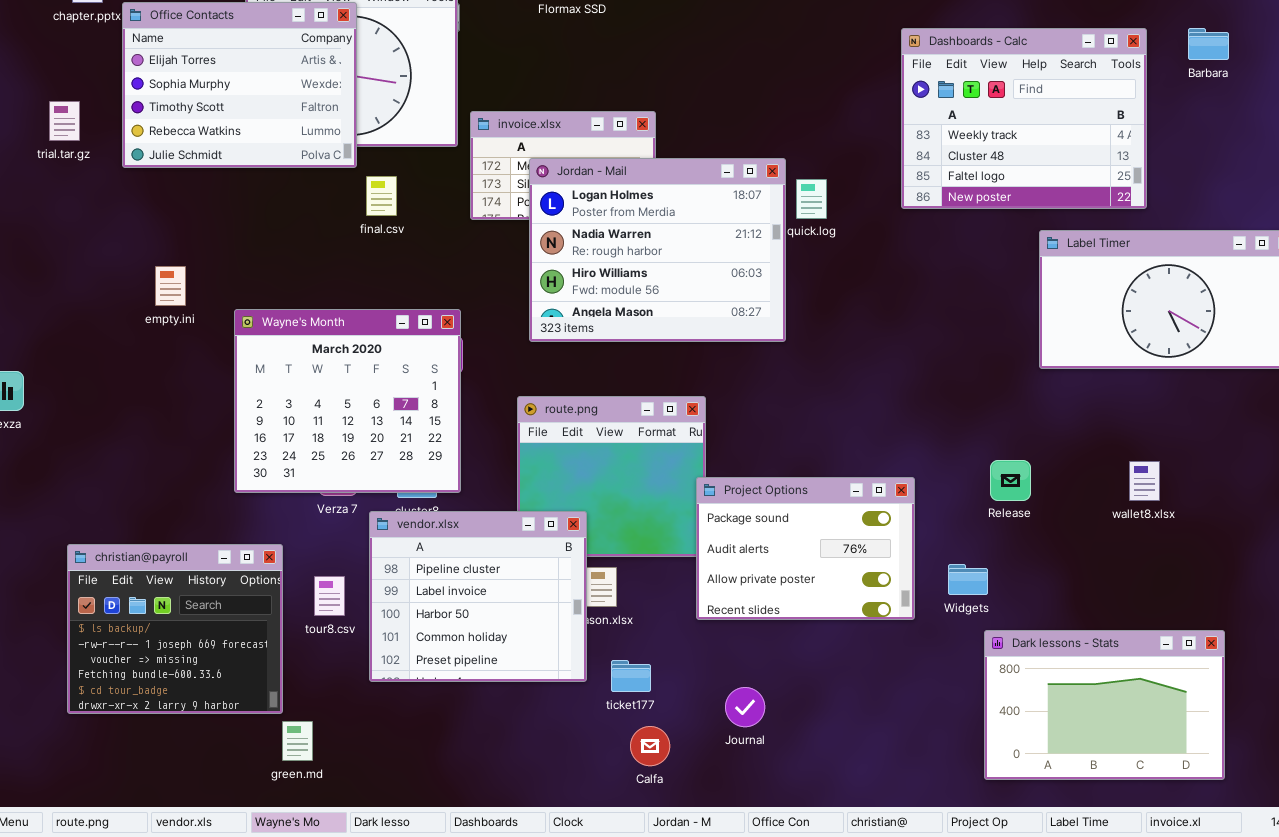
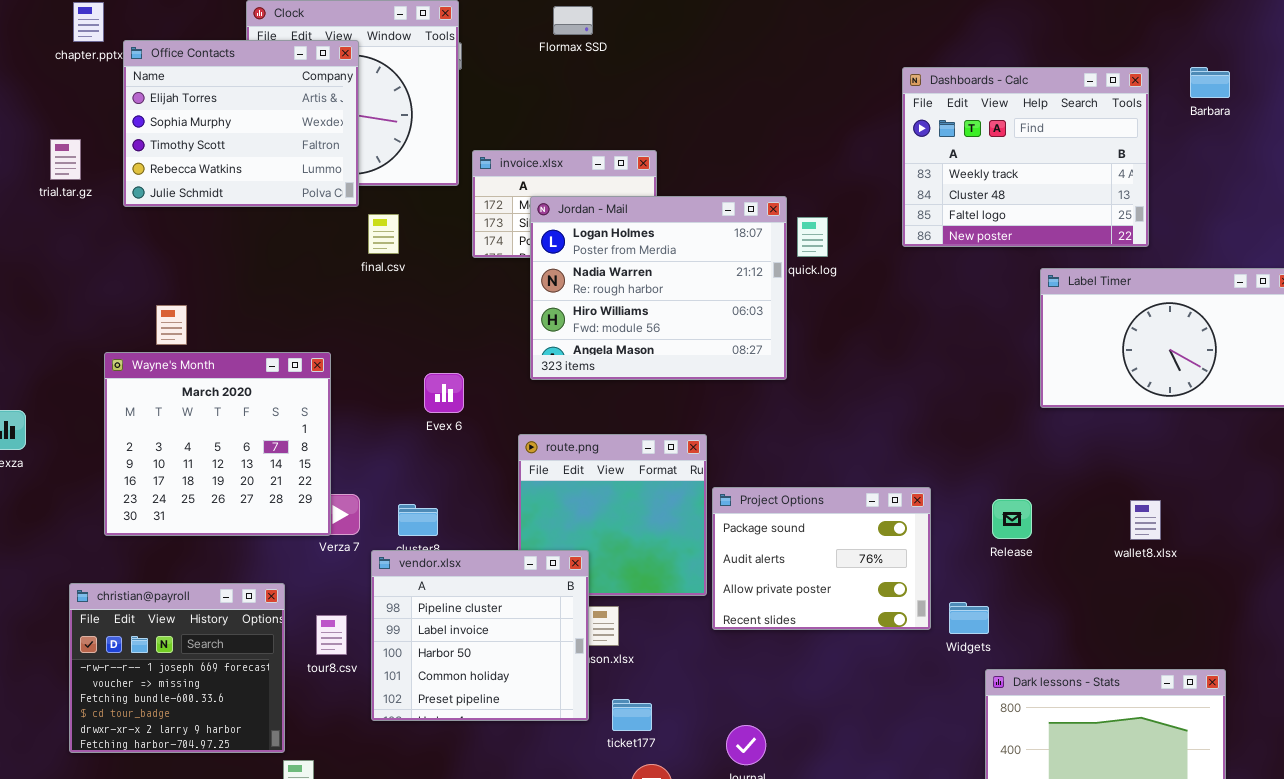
Wayne's Month: [234,309,461,493] -> [104,352,331,536], moved
Project Options: [696,477,915,620] -> [712,487,931,630], moved
christian@payroll: [67,544,283,714] -> [69,583,285,753], scrolled down 1 row

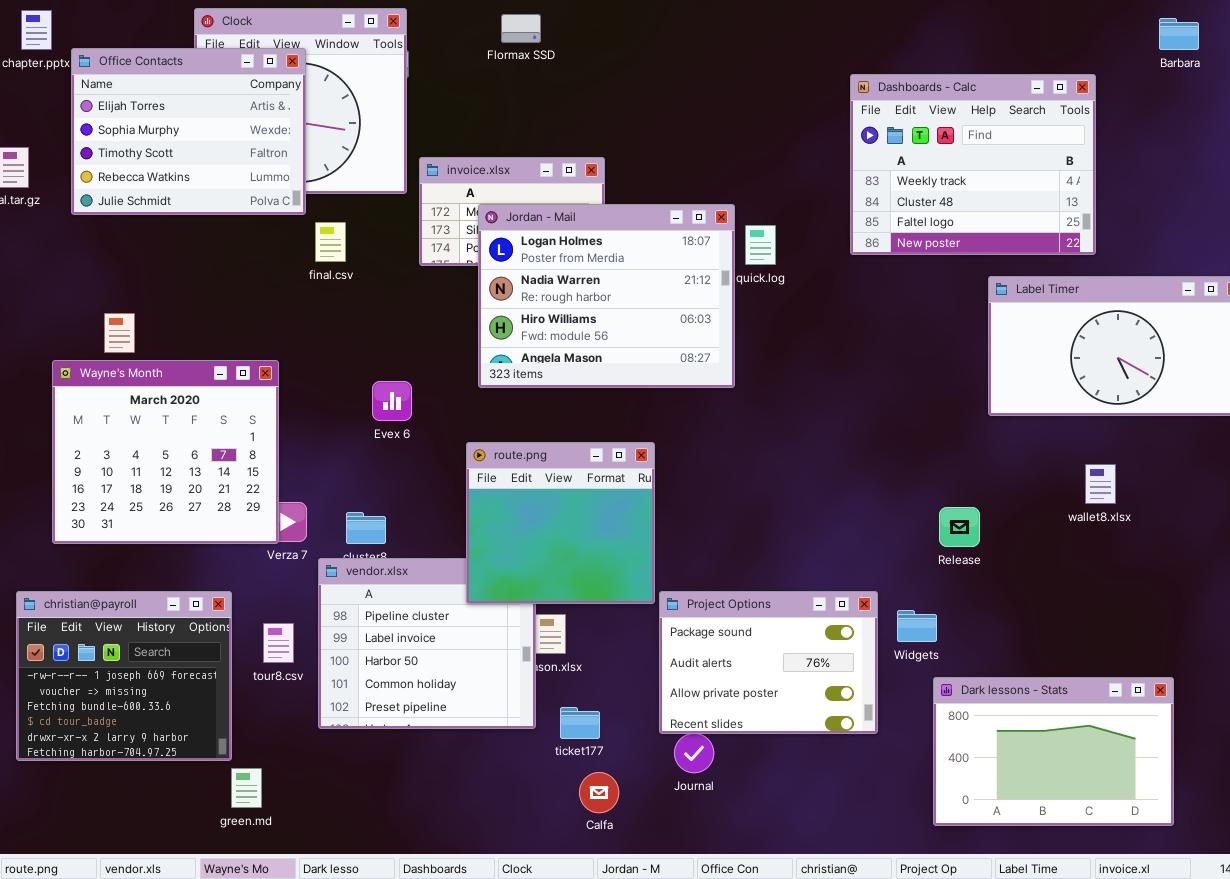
Barbara: [1190,67,1230,98] -> [1159,18,1199,50], moved
route.png: [518,434,707,596] -> [466,442,655,604], raised
Project Options: [712,487,931,630] -> [659,591,878,734], moved
wallet8.xlsx: [1130,500,1161,540] -> [1085,464,1116,504], moved

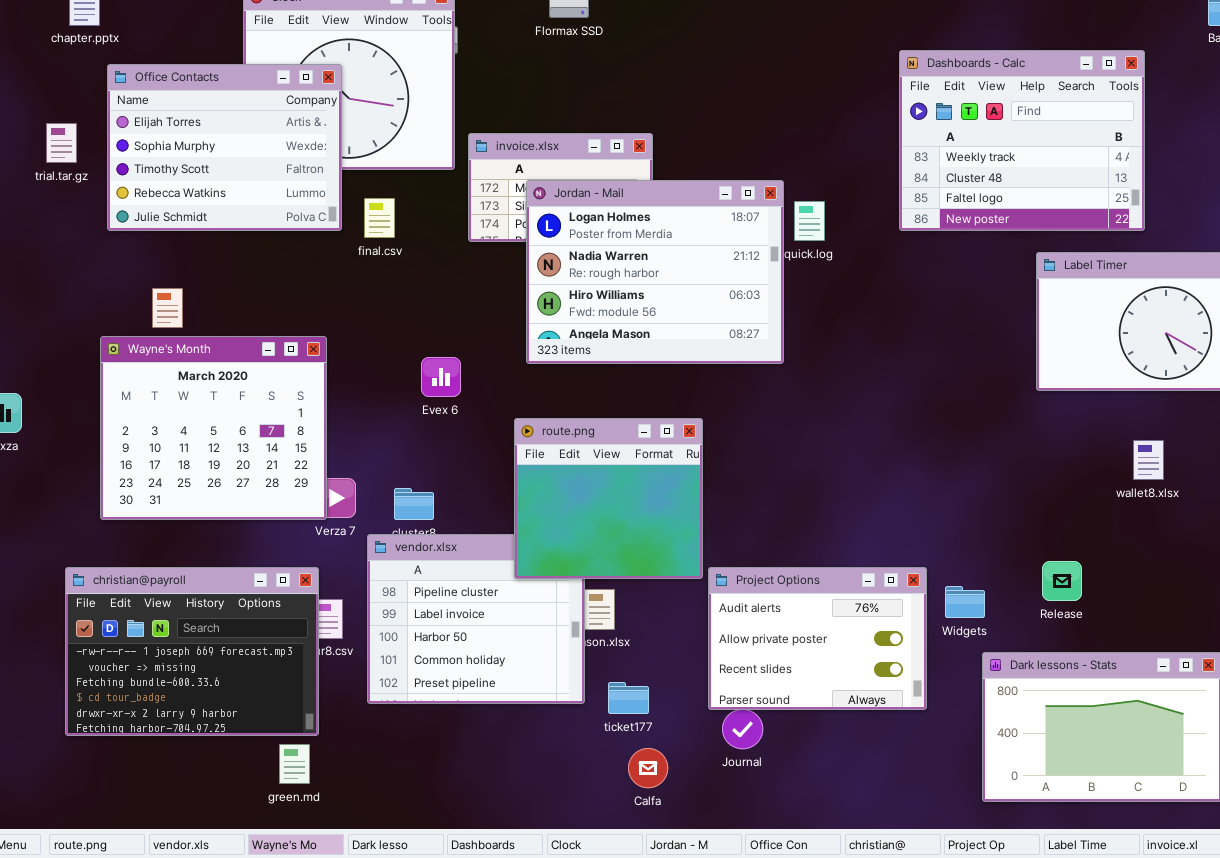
Office Contacts: [71,48,306,215] -> [107,64,342,231], moved
Release: [939,507,980,547] -> [1042,561,1082,601], moved
christian@payroll: [16,591,232,761] -> [65,567,319,736], resized
Project Options: [659,591,878,734] -> [708,567,927,710], scrolled down 1 row

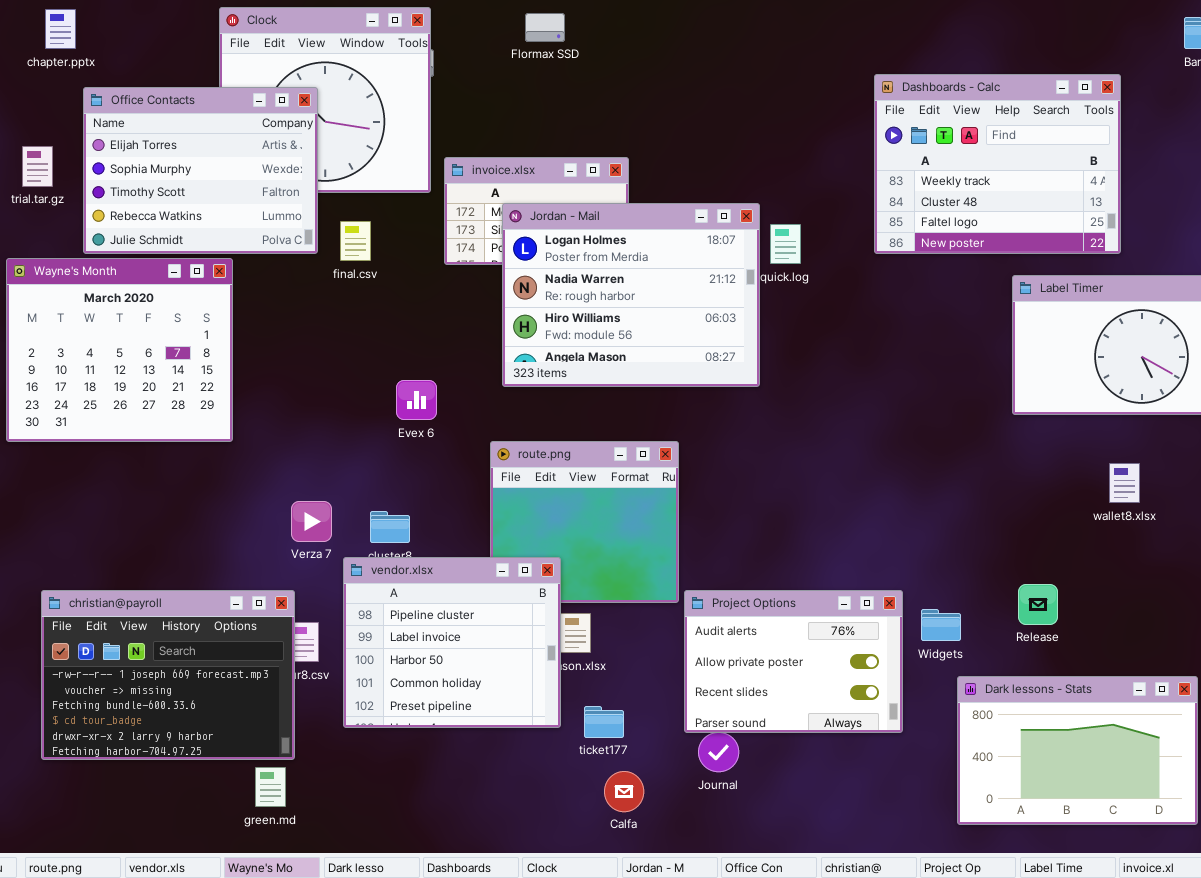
Wayne's Month: [100,336,327,520] -> [6,258,233,442], moved
vendor.xlsx: [367,534,585,704] -> [343,557,561,728], raised

